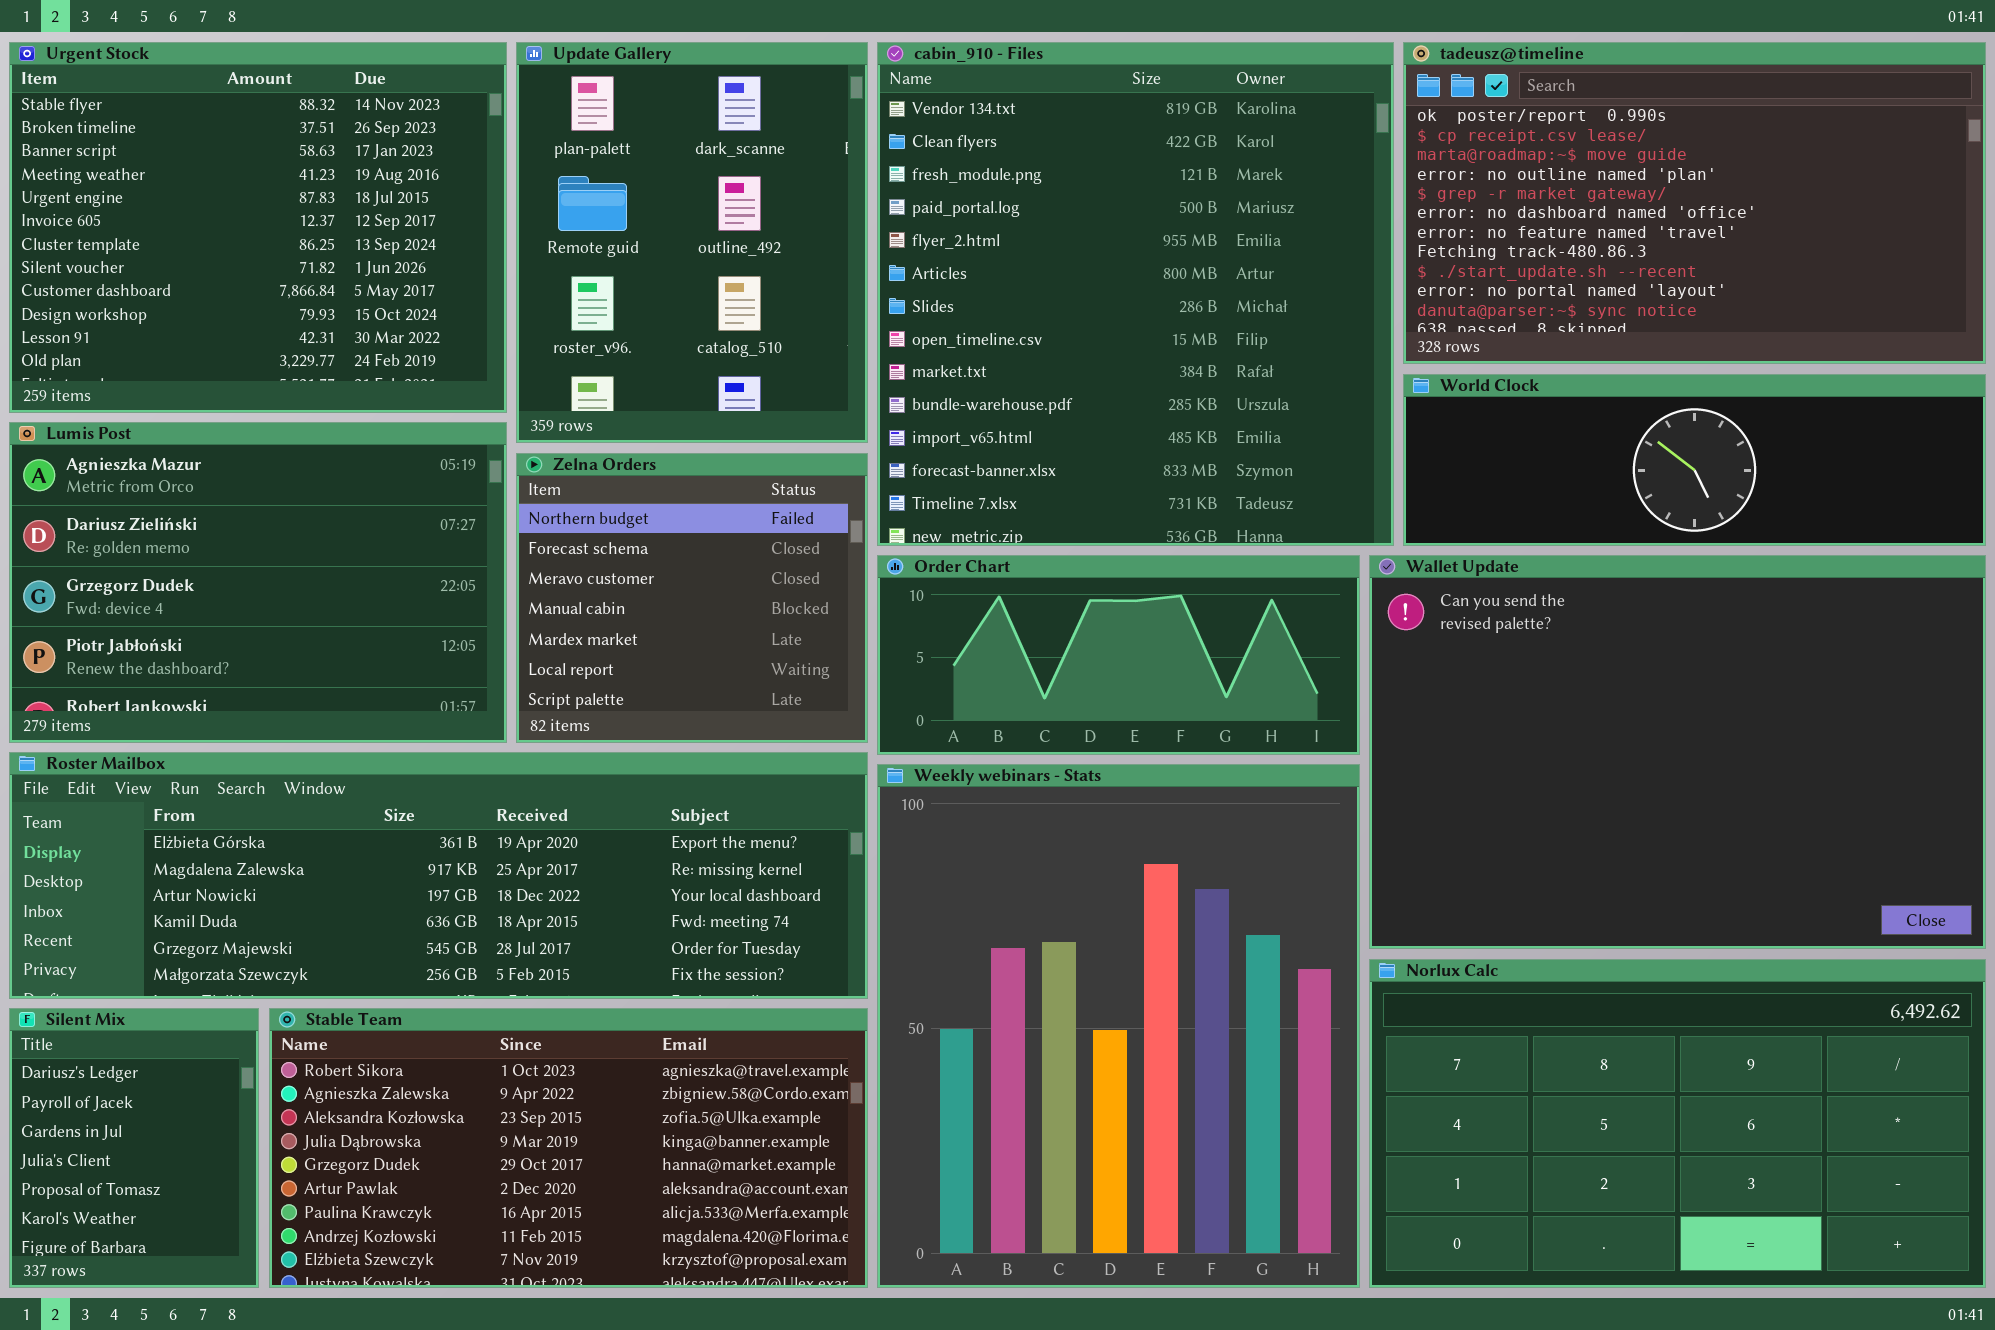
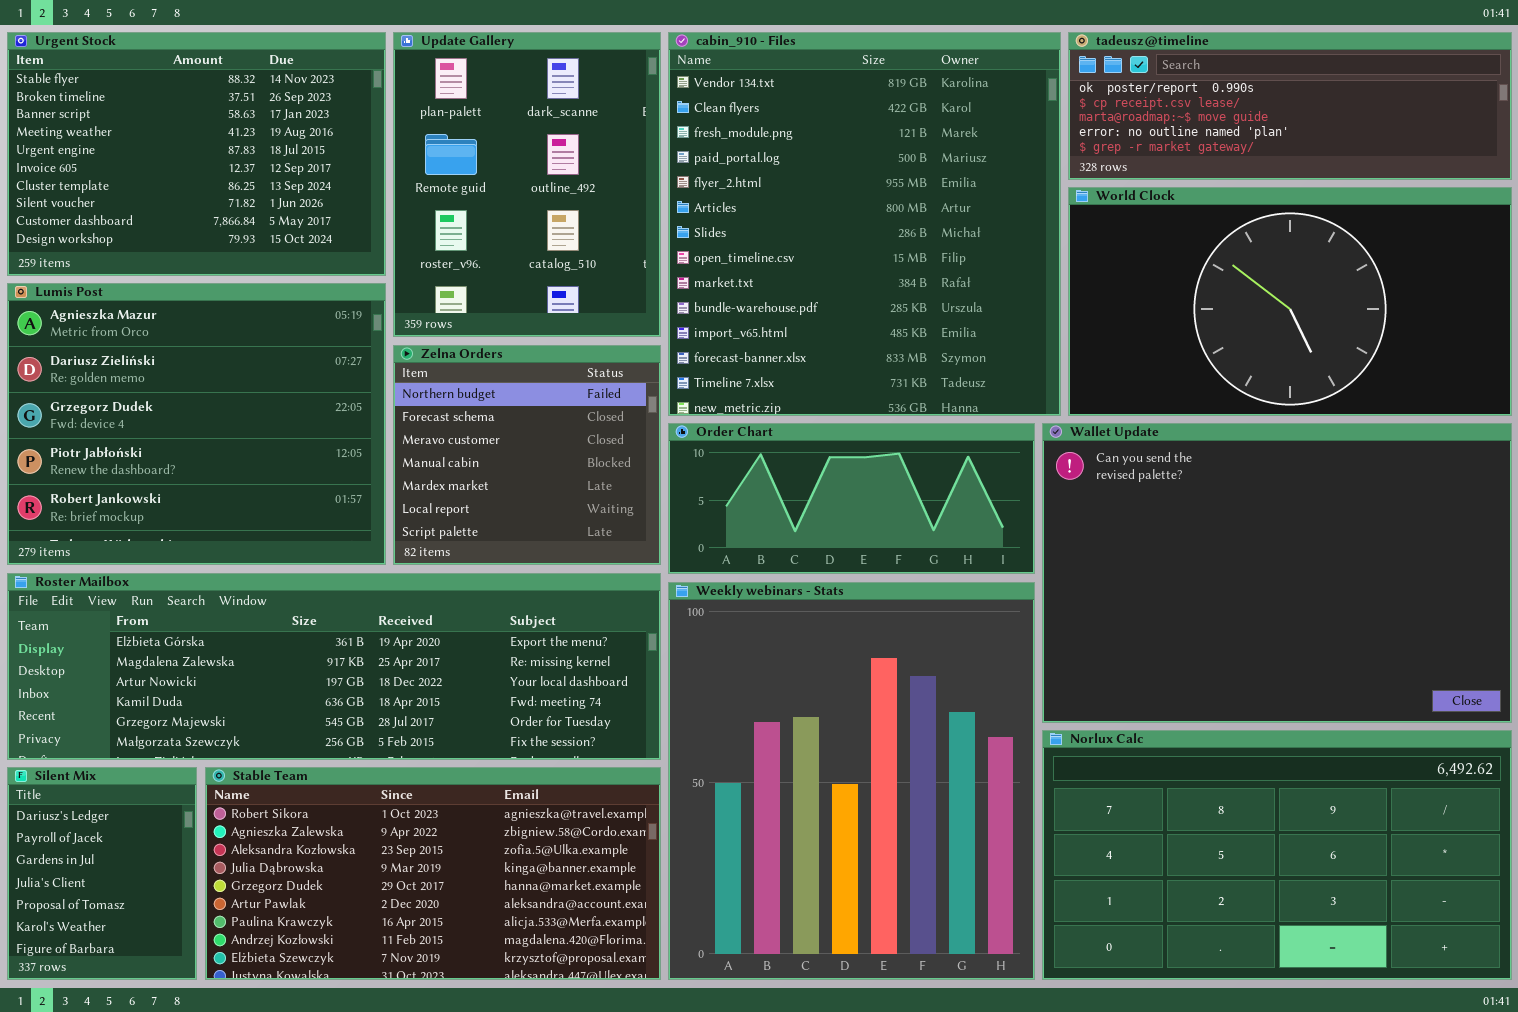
Urgent Stock: [9,42,507,413] -> [7,32,386,276], resized
tadeusz@timeline: [1403,42,1986,364] -> [1068,32,1512,180], resized
World Clock: [1403,374,1986,546] -> [1068,187,1512,416], resized
Lumis Post: [9,422,507,743] -> [7,283,386,565], resized

